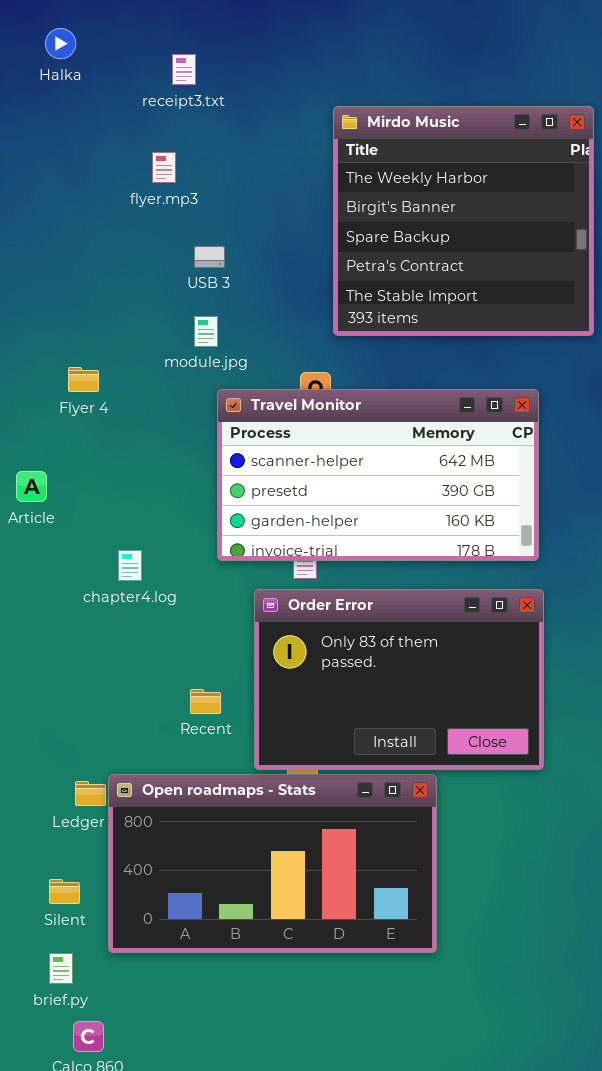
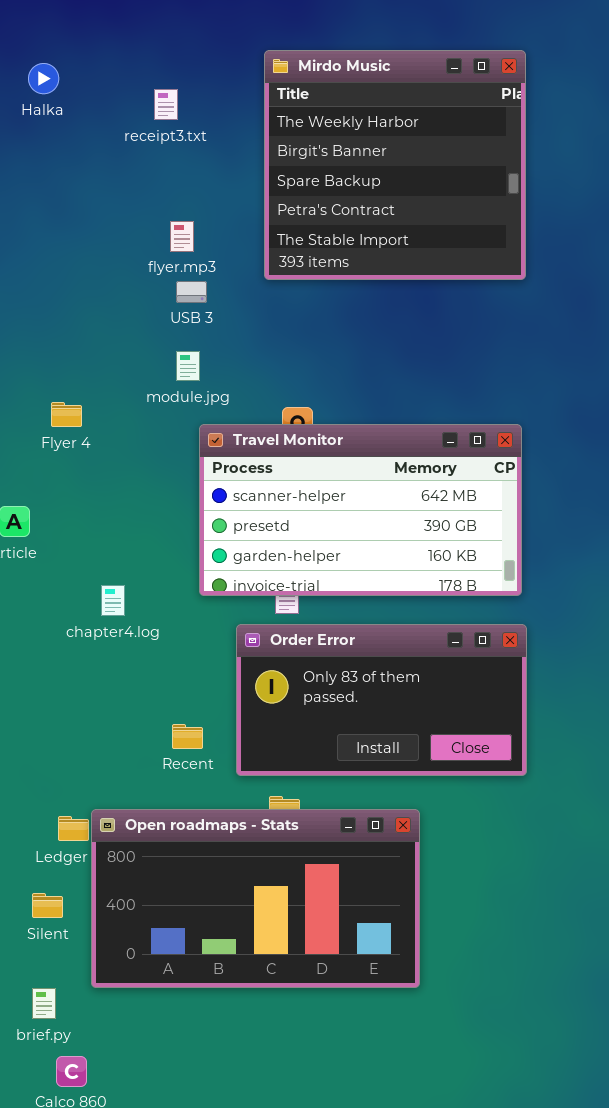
Mirdo Music: [333,106,594,336] -> [264,50,526,280], moved
flyer.mp3: [152,152,176,183] -> [170,221,194,252], moved
Order Error: [254,589,544,770] -> [236,624,527,776], resized
Silent: [49,879,80,904] -> [32,893,63,918], moved

